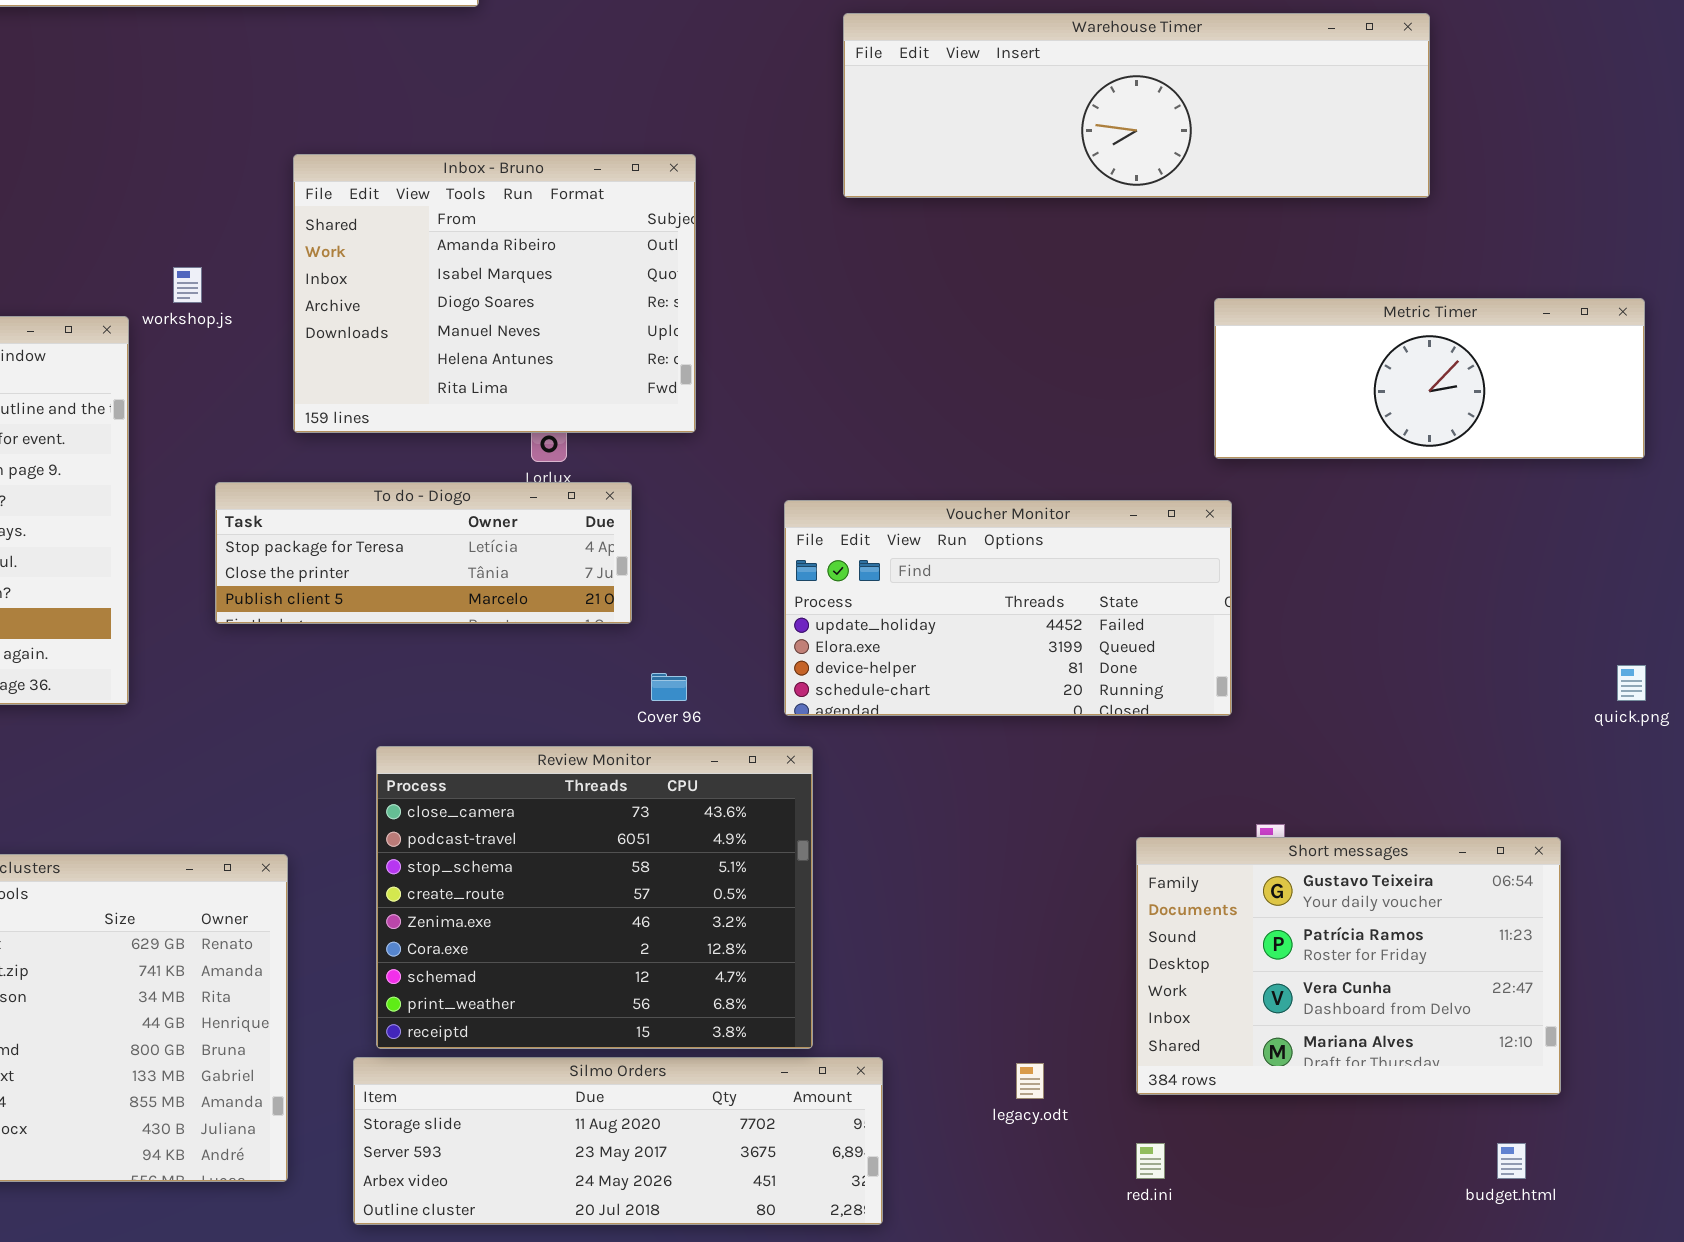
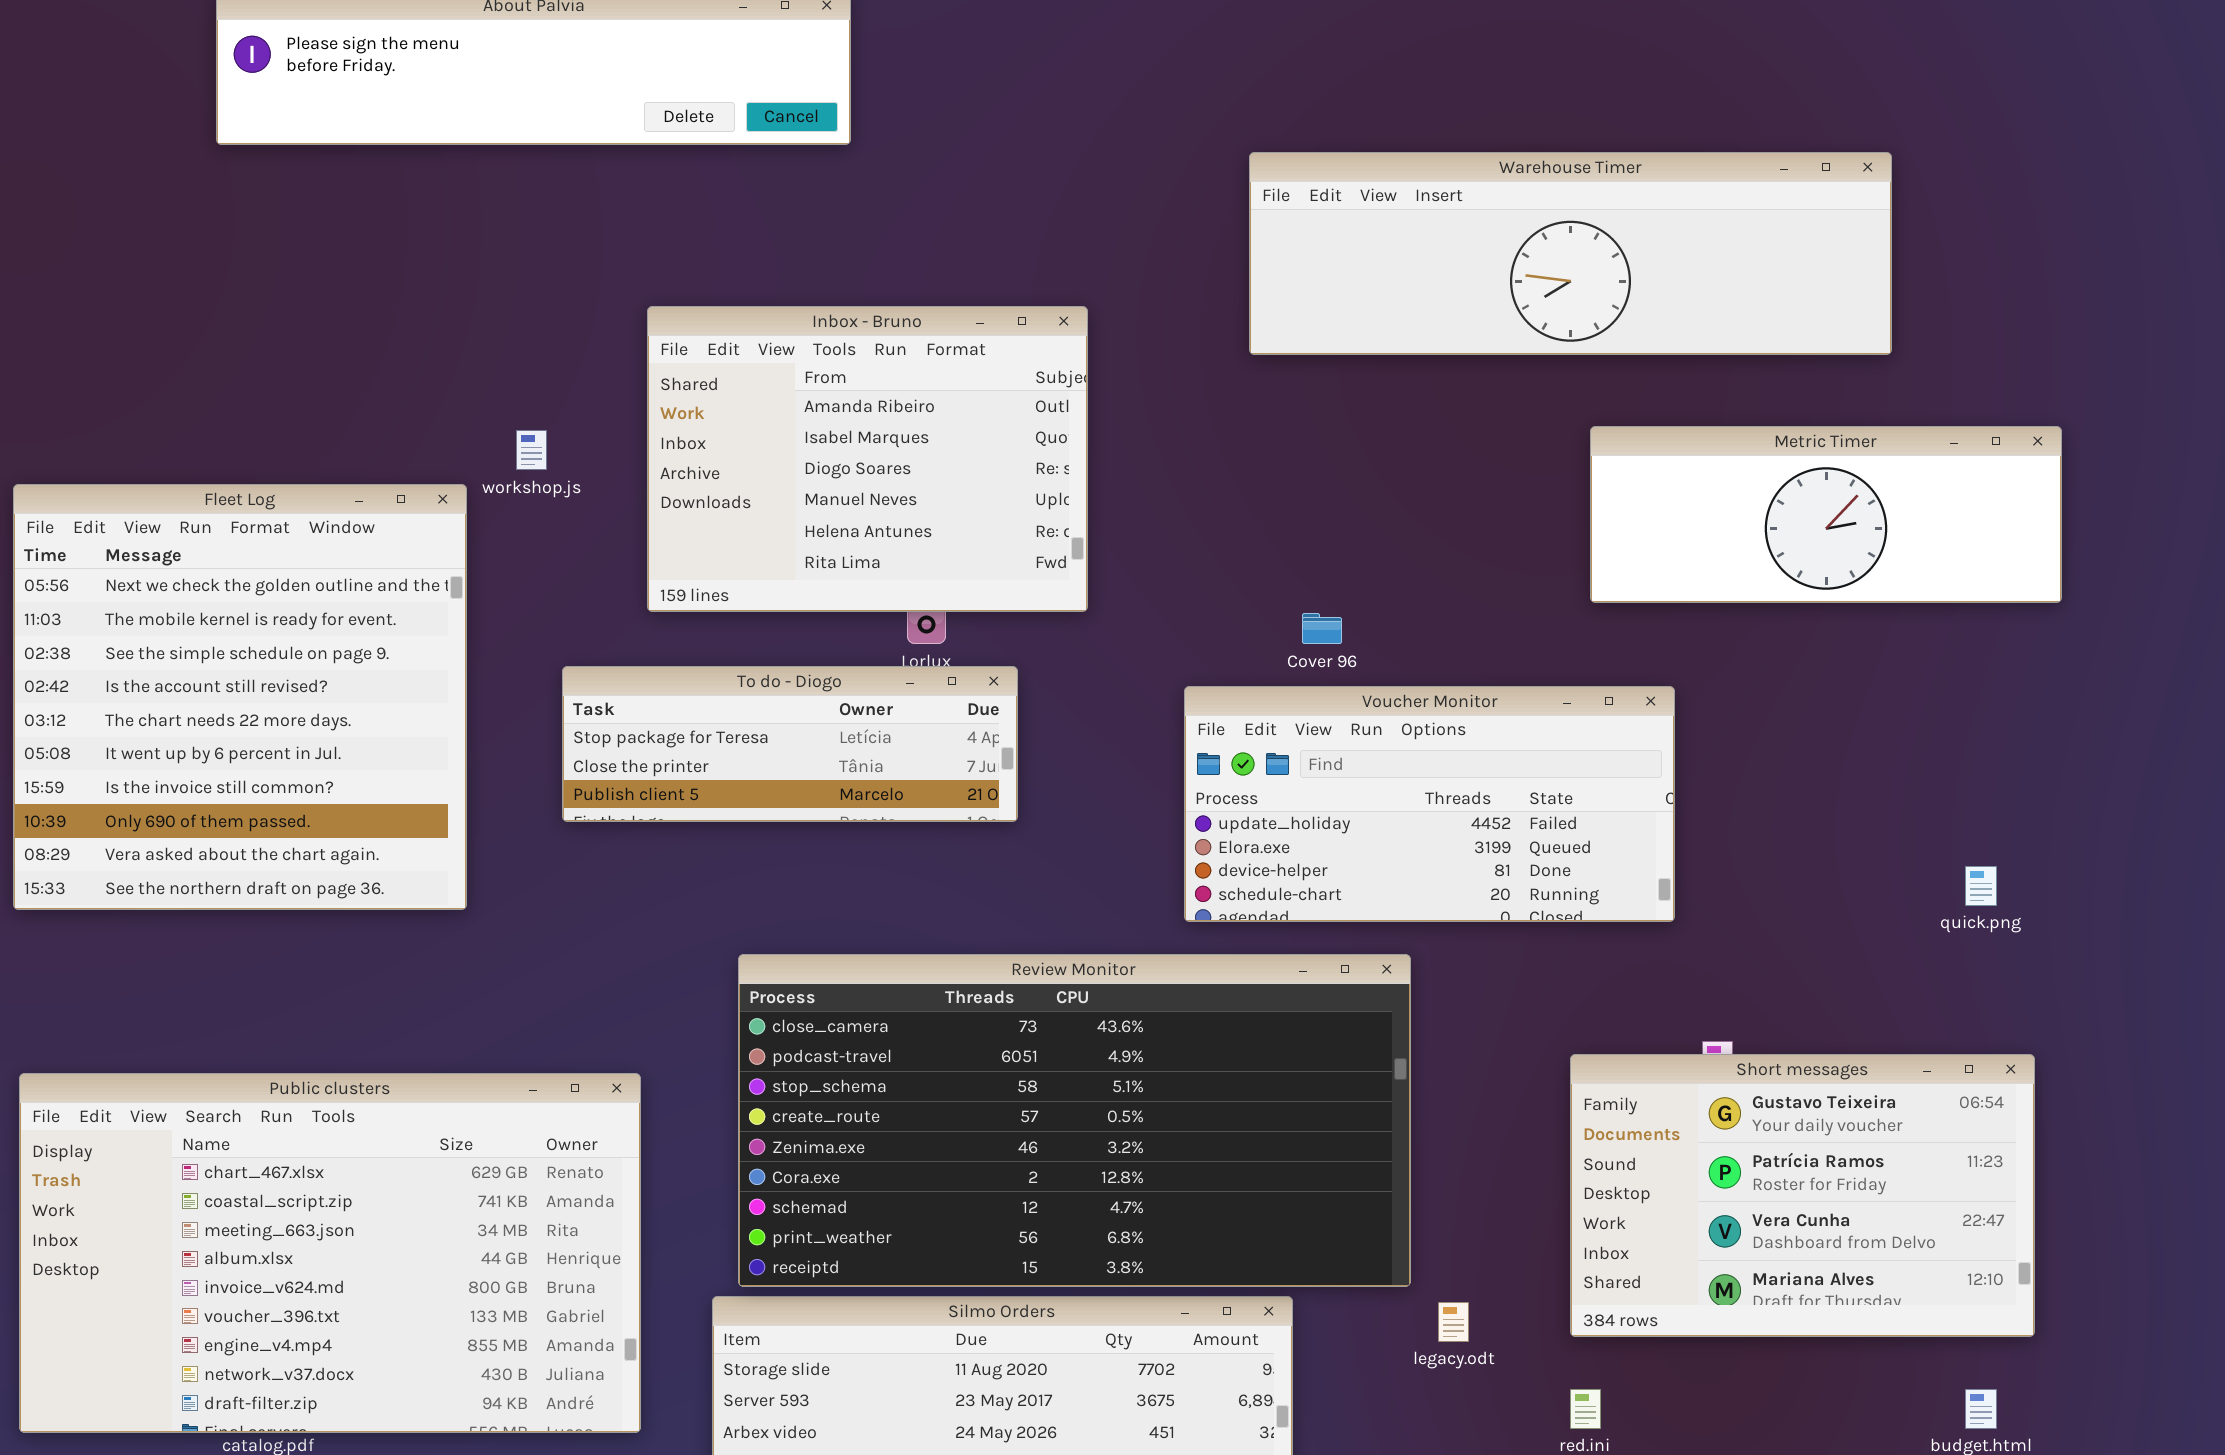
Metric Timer: [1214,298,1645,459] -> [1590,426,2062,603], moved
quick.png: [1617,665,1646,701] -> [1965,866,1997,906], moved
Cover 96: [651,673,687,701] -> [1302,613,1342,644], moved
Review Monitor: [376,746,813,1049] -> [738,954,1411,1287], resized

